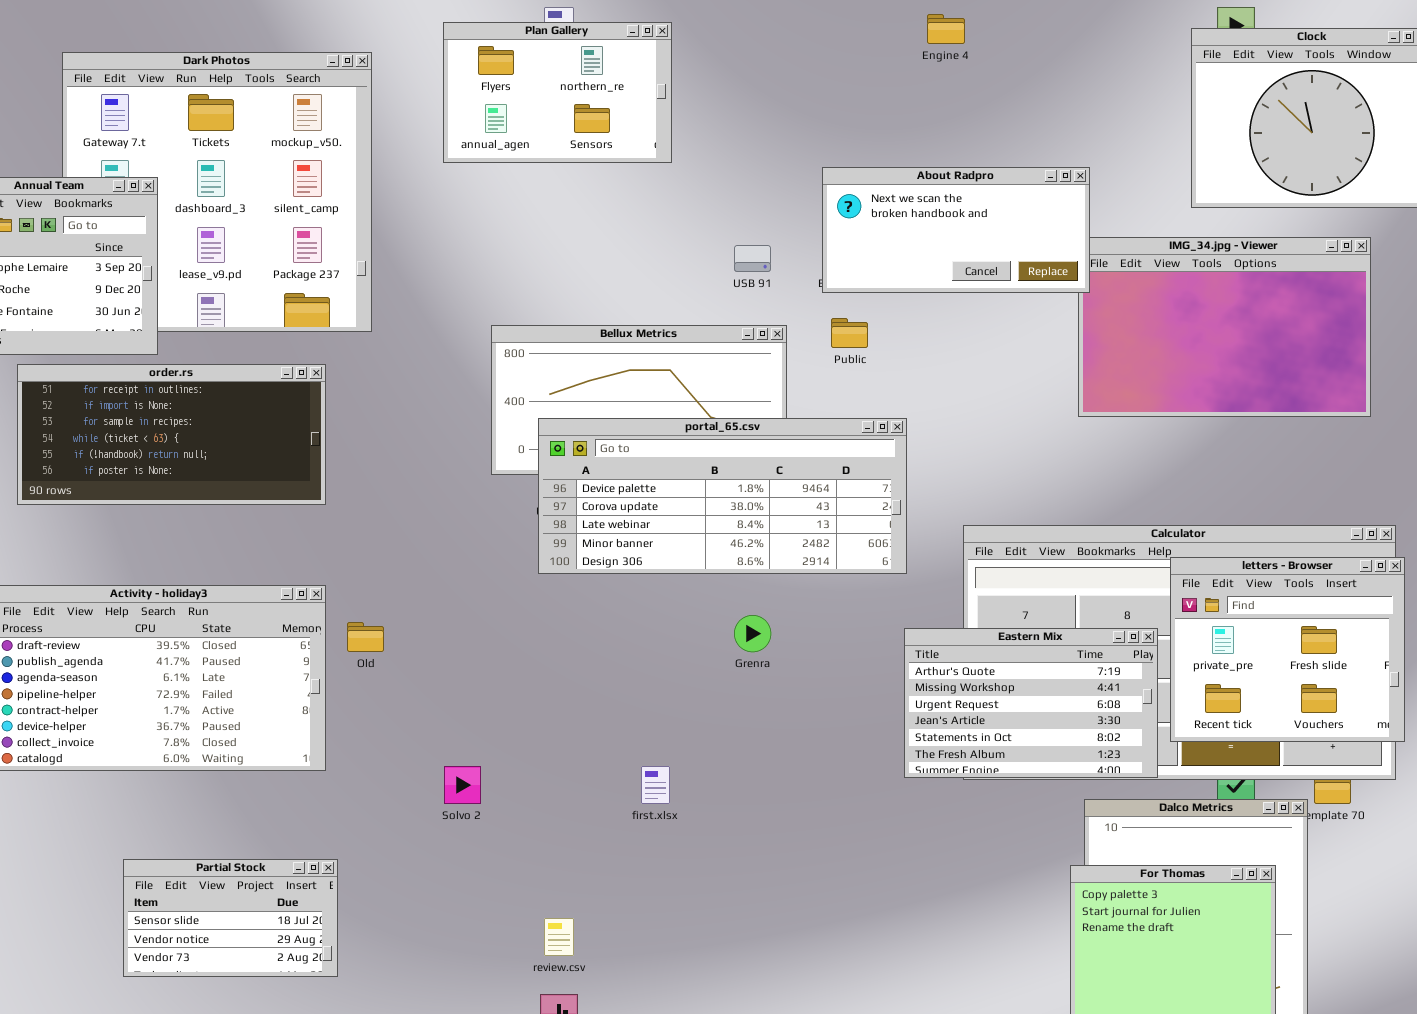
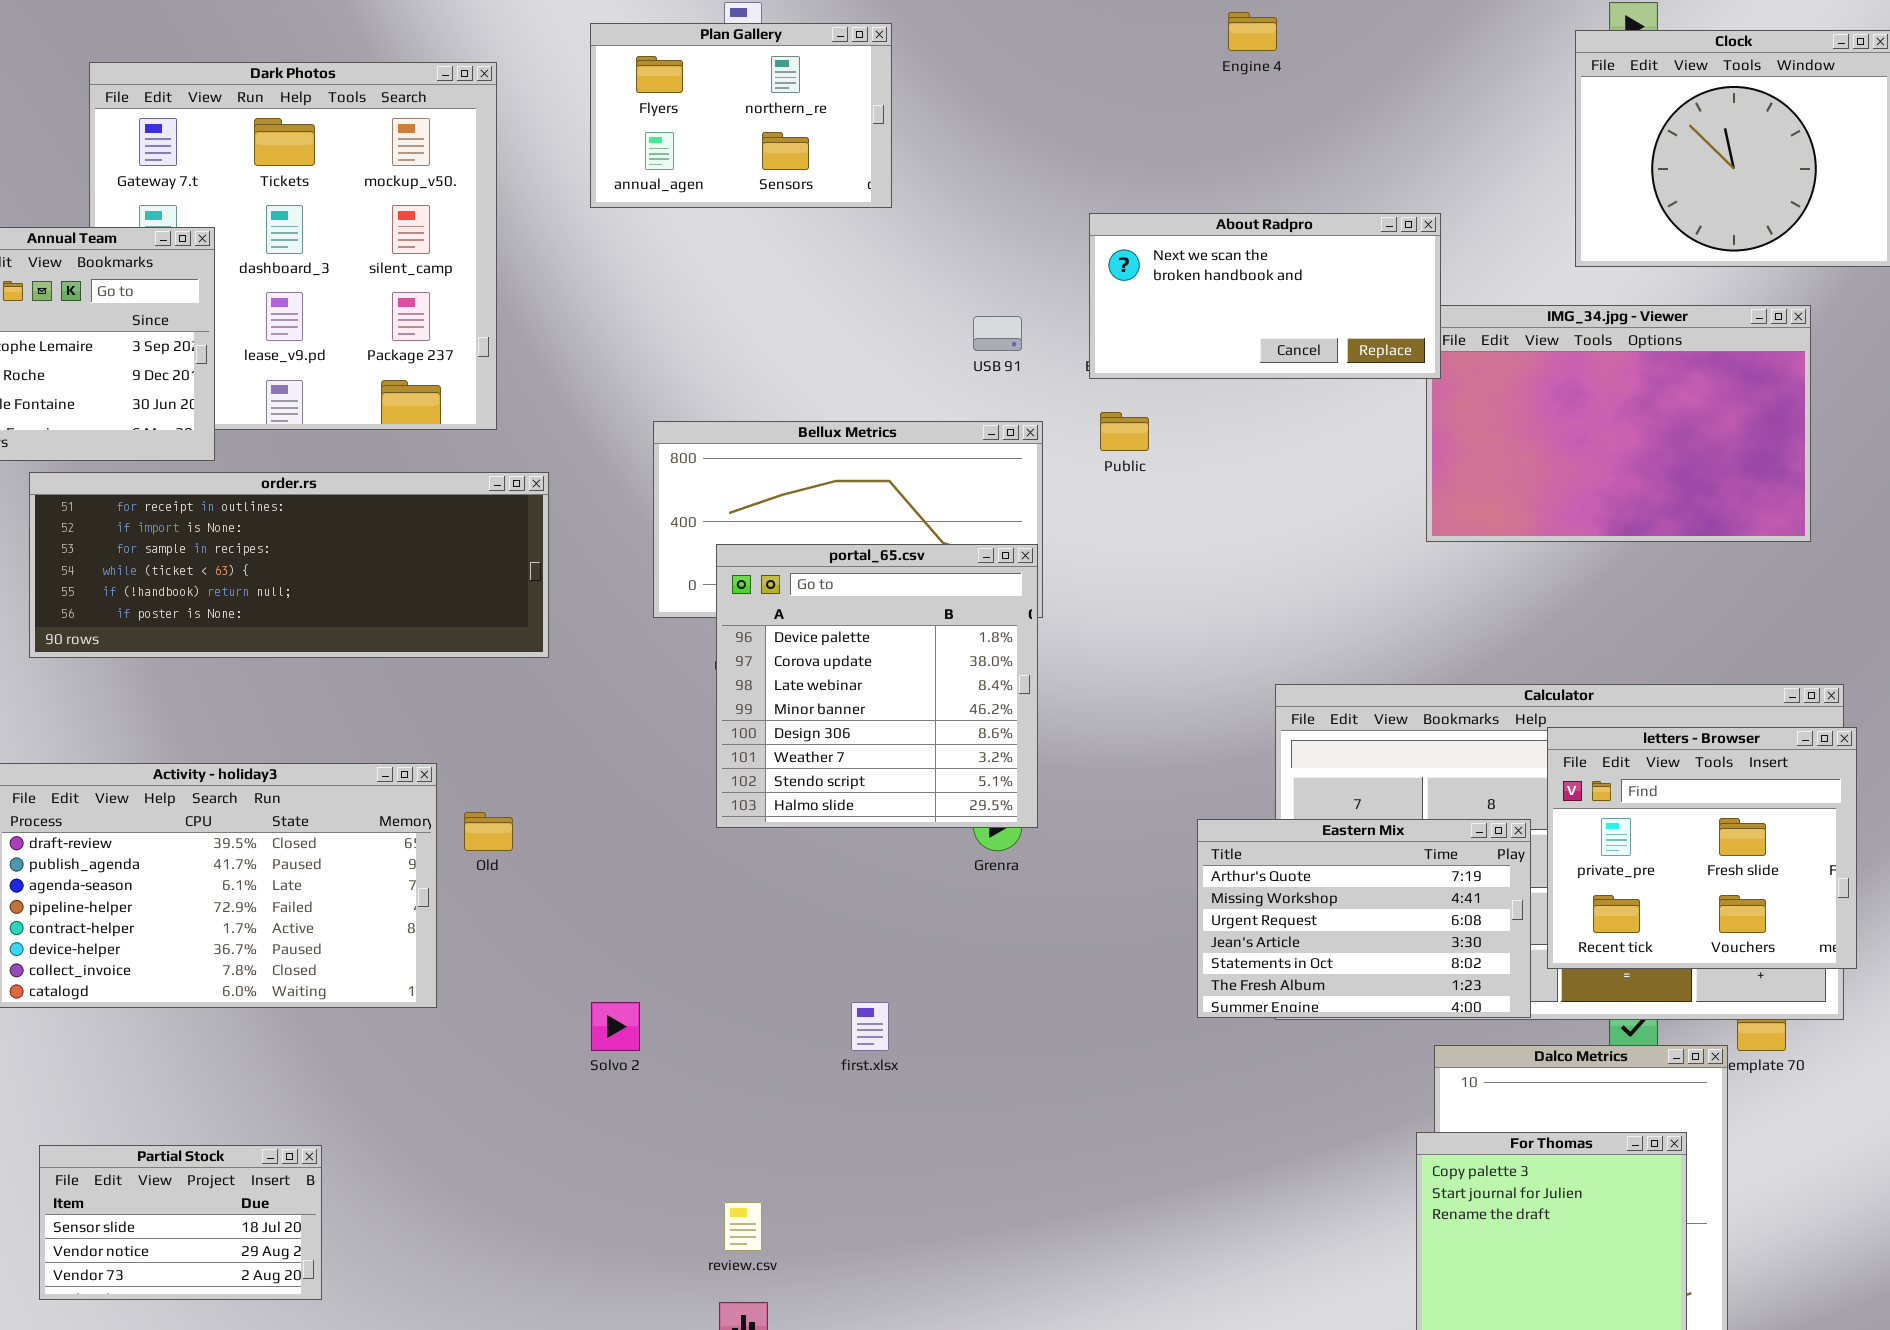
order.rs: [17,364,326,505] -> [29,472,549,658], resized
portal_65.csv: [538,418,907,574] -> [716,544,1038,828], resized
Partial Stock: [123,859,338,977] -> [39,1145,322,1300], moved

